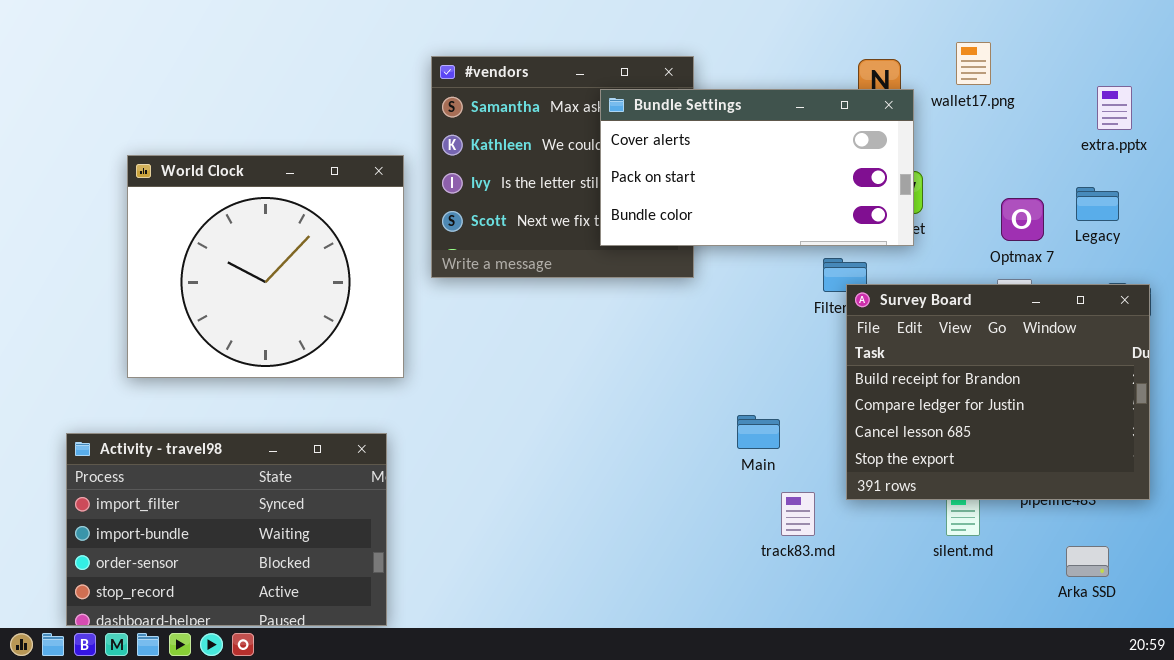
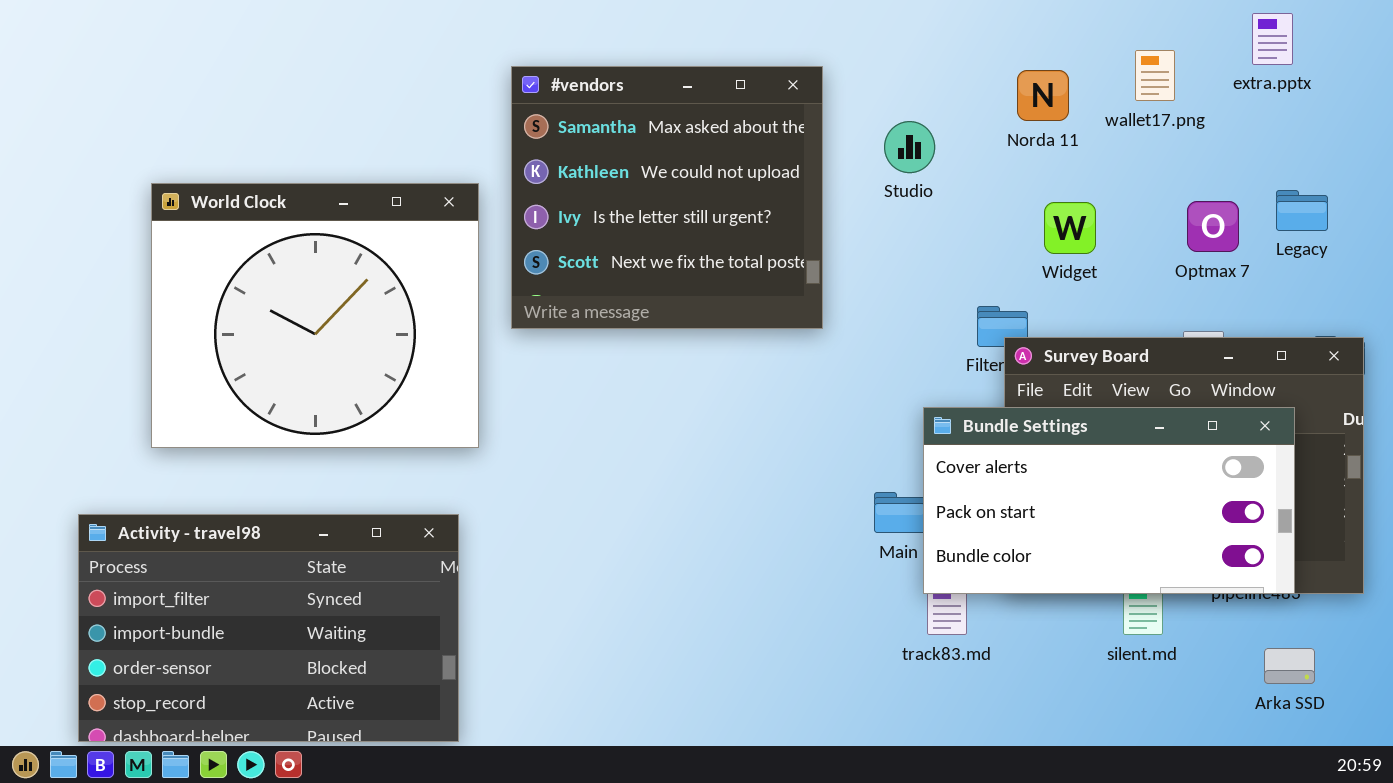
extra.pptx: [1097,86,1132,130] -> [1252,13,1293,65], moved
Bundle Settings: [600,89,914,246] -> [923,407,1295,594], moved
Legacy: [1076,187,1119,221] -> [1276,190,1328,231], moved
Optmax 7: [1001,198,1044,241] -> [1187,201,1239,252], moved

